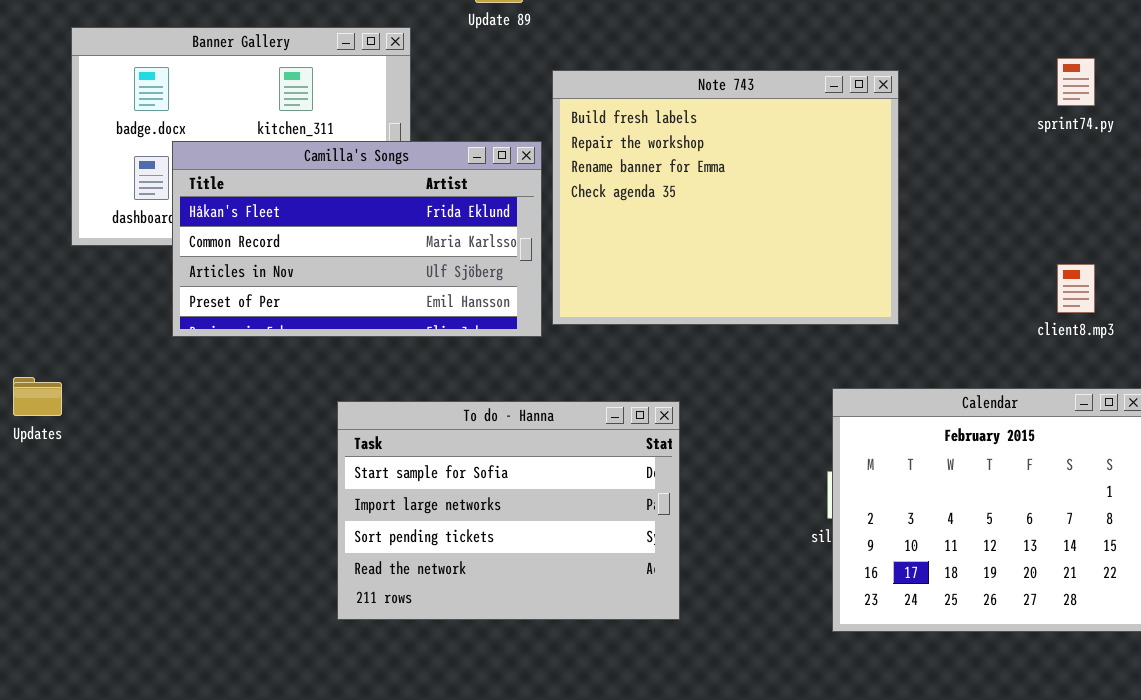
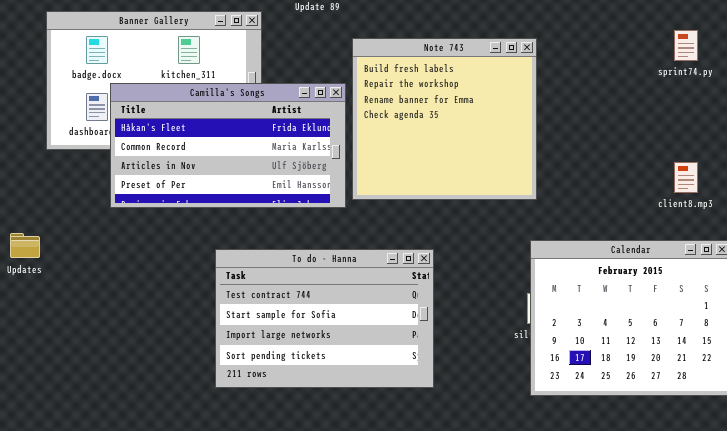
Note 743: [552,70,899,325] -> [352,38,537,200], resized
To do - Hanna: [337,401,680,620] -> [215,249,434,388], scrolled up 1 row

